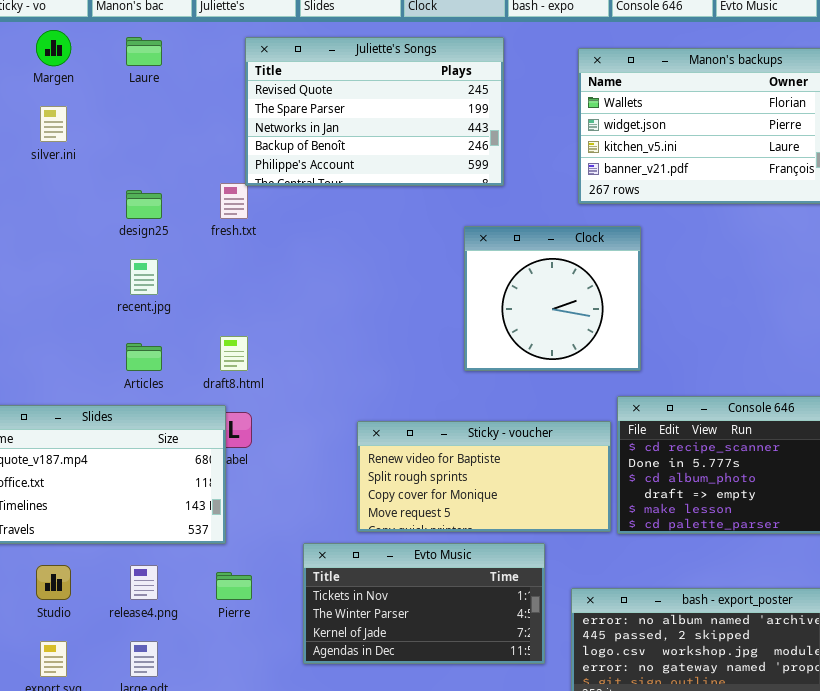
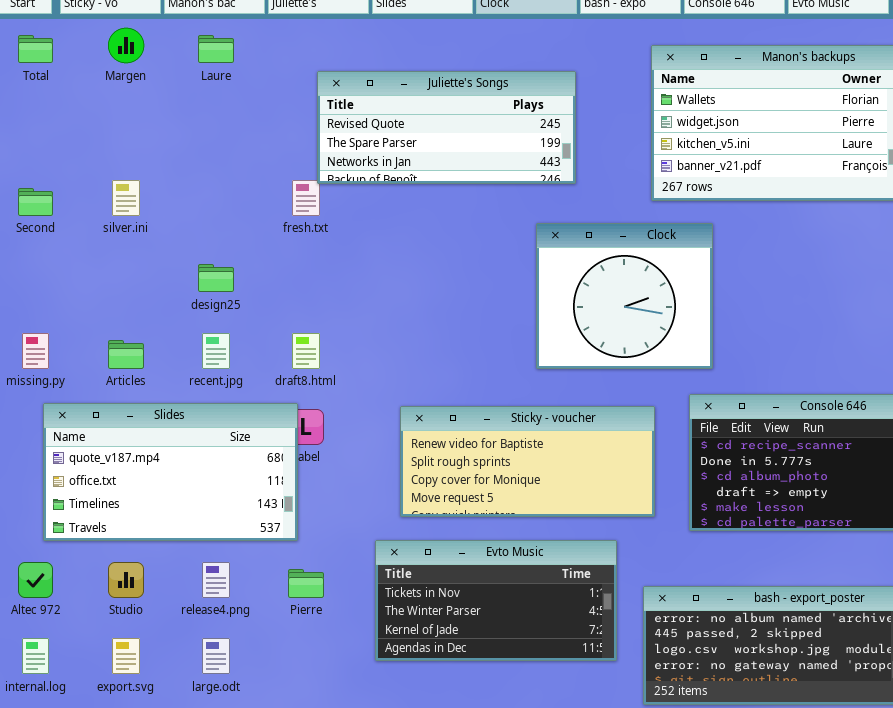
Juliette's Songs: [245,37,504,186] -> [317,71,576,184], resized
silver.ini: [40,106,67,142] -> [112,180,140,216], moved
design25: [126,190,162,219] -> [198,264,234,292], moved
recent.jpg: [130,259,158,295] -> [202,333,230,369], moved
Articles: [126,343,162,371] -> [108,340,144,369], moved
Sticky - voucher: [357,421,611,532] -> [400,406,655,517], moved

